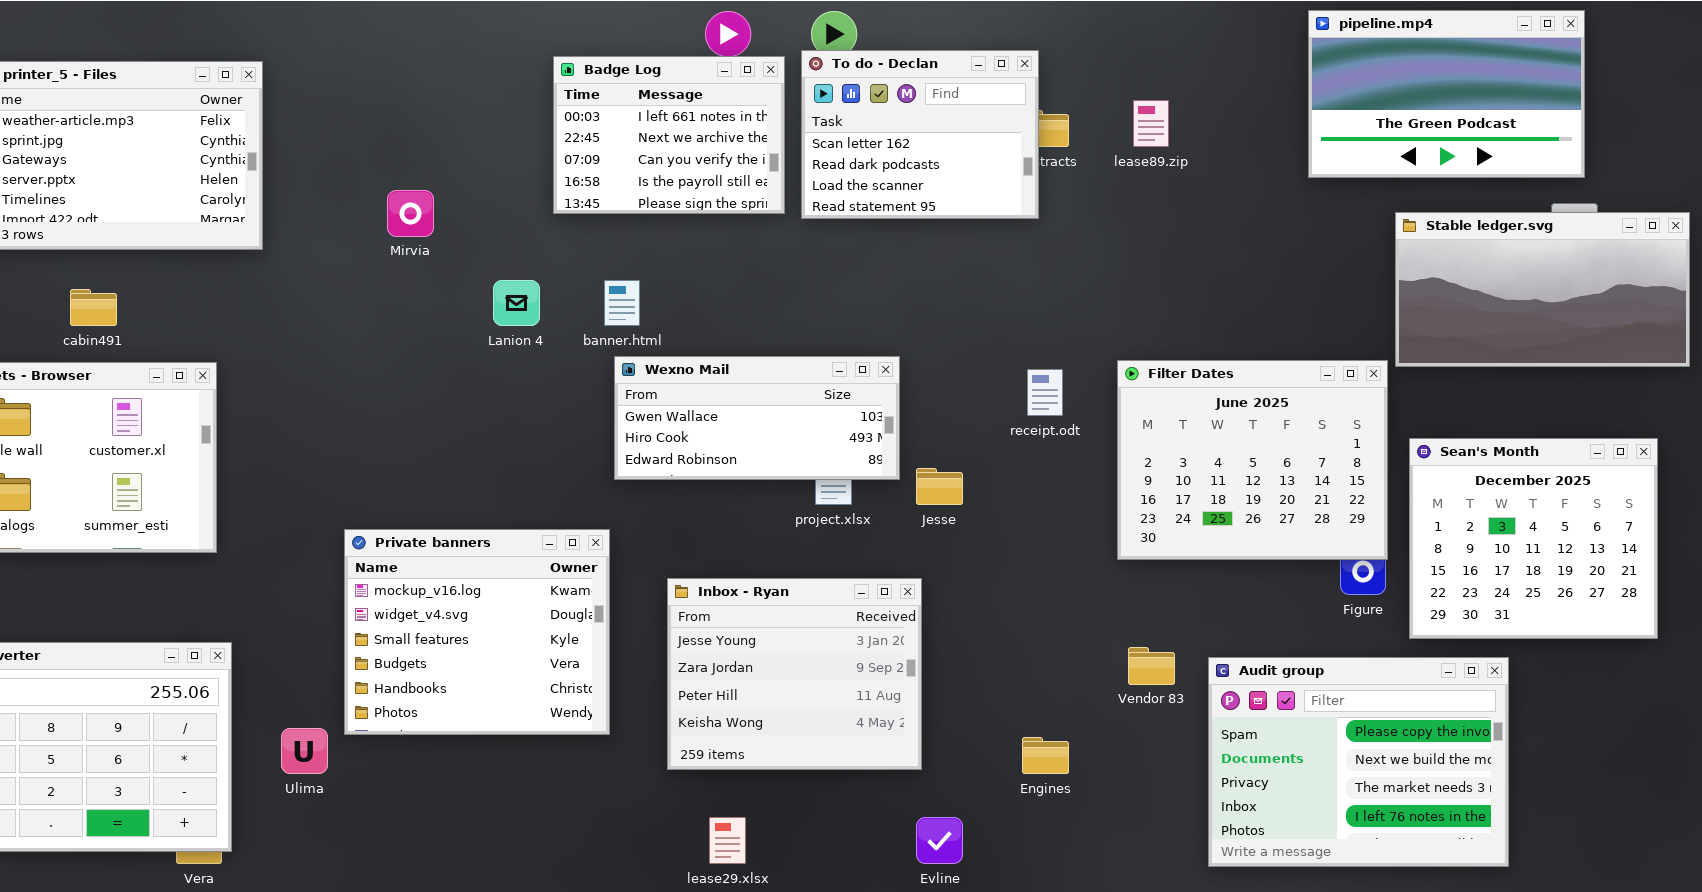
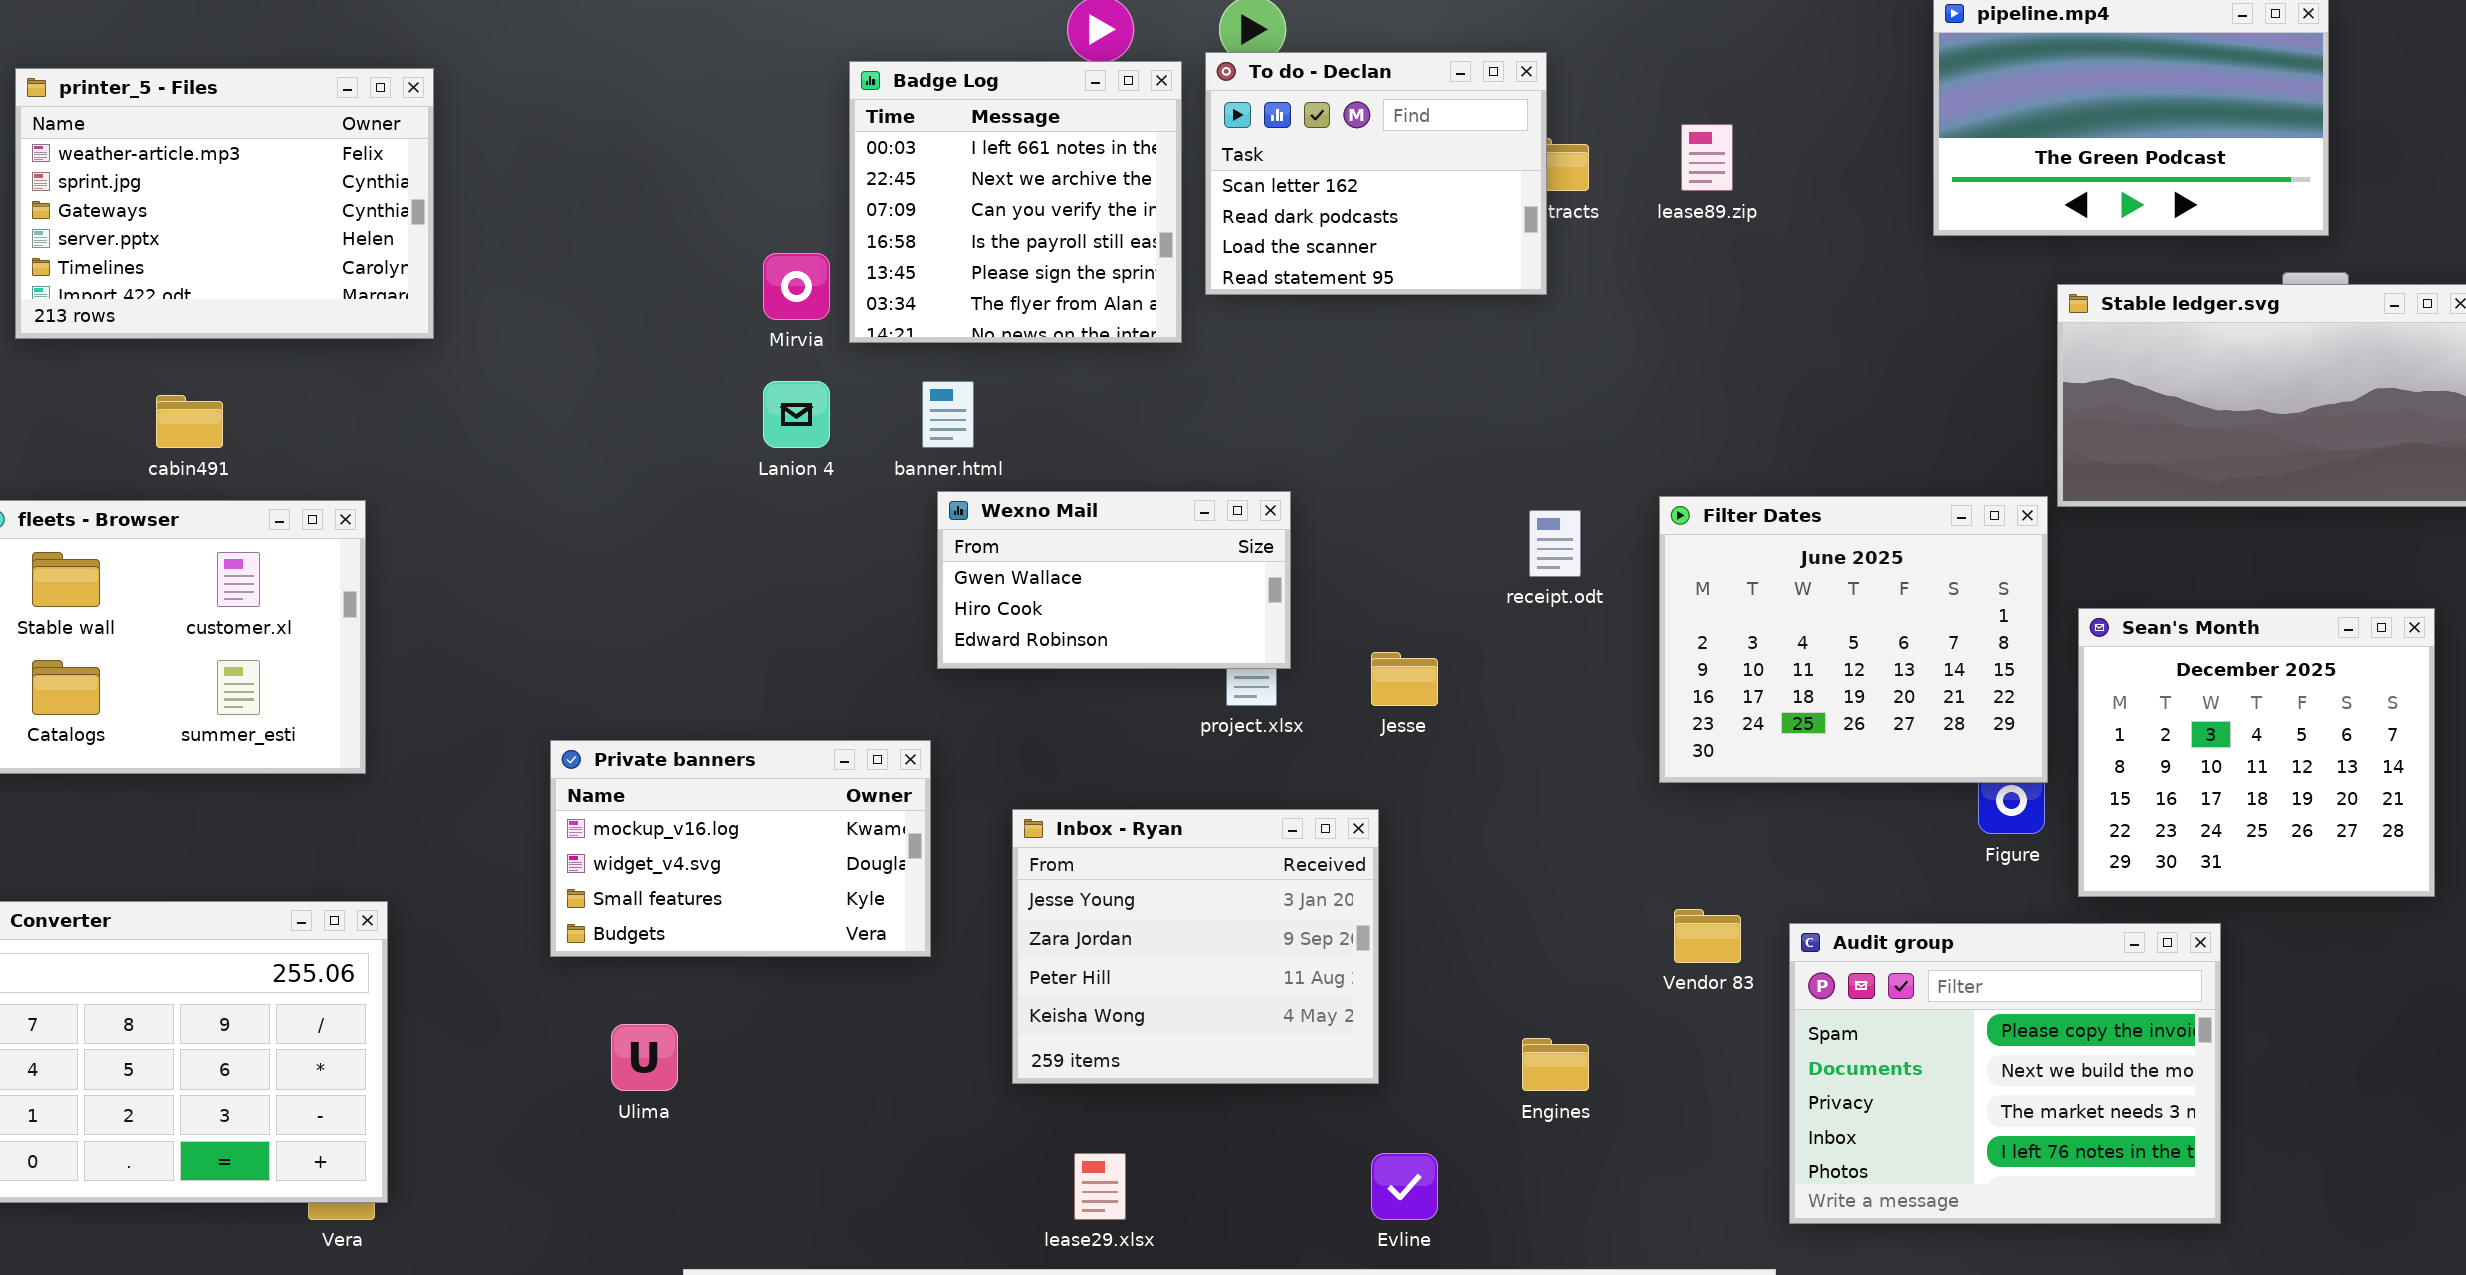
Badge Log: [553,56,785,214] -> [849,61,1182,343], resized
Mirvia: [387,190,434,237] -> [763,253,830,320], moved
Wexno Mail: [614,356,900,480] -> [937,491,1291,669], resized
Private banners: [344,529,610,735] -> [550,740,931,957], resized
Ulima: [281,728,328,774] -> [611,1024,678,1091], moved

